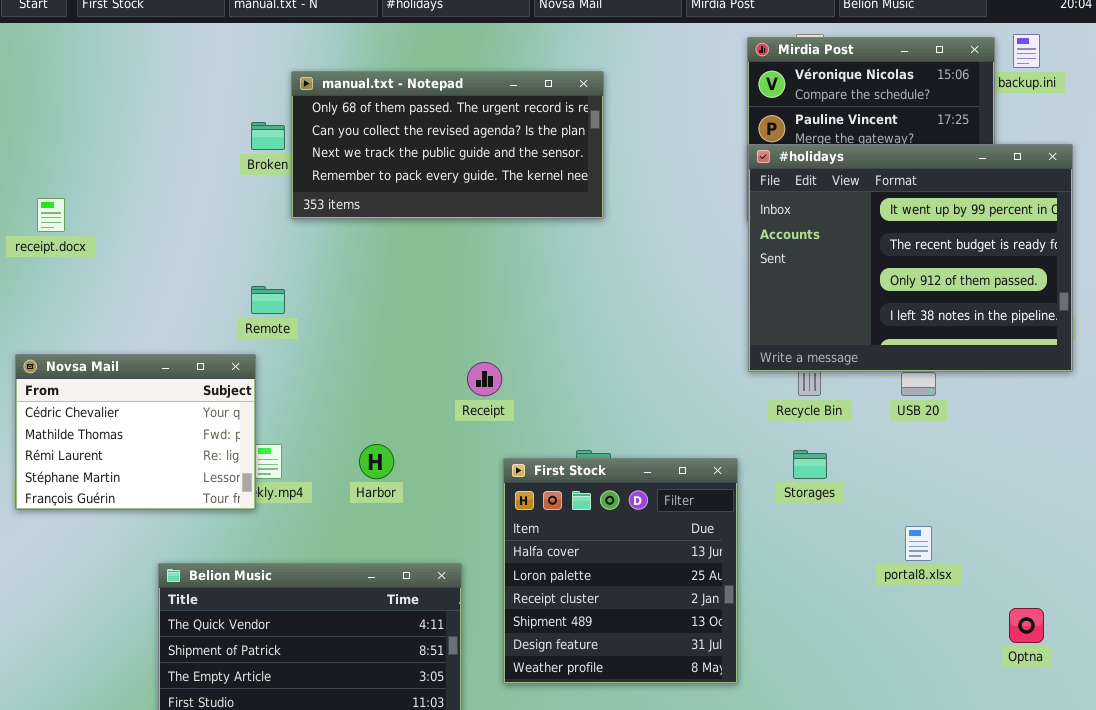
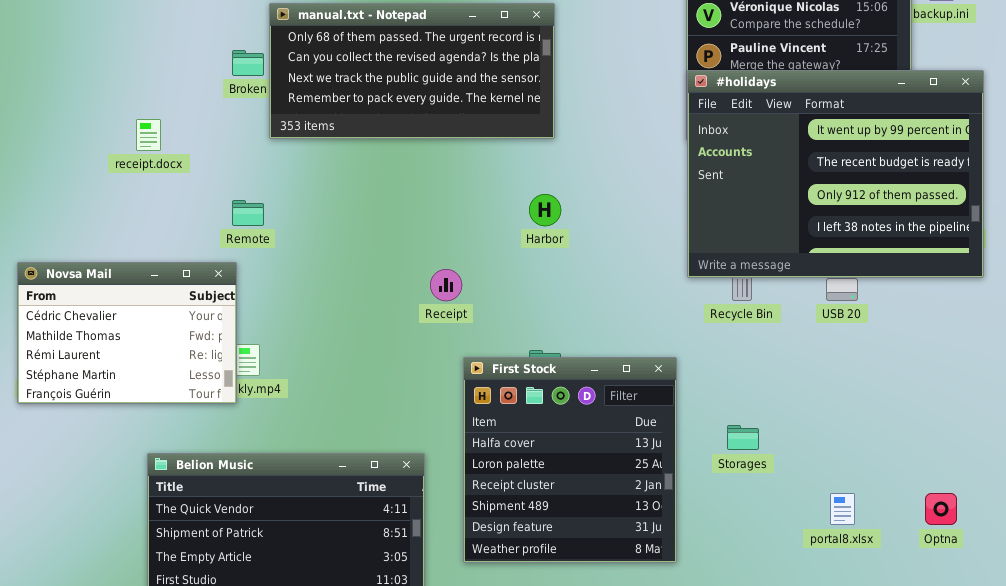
receipt.docx: [37,198,65,232] -> [136,119,161,151], moved
Harbor: [359,444,394,479] -> [529,194,561,226], moved
Storages: [793,450,827,479] -> [727,425,759,450], moved
portal8.xlsx: [905,526,932,561] -> [830,493,855,525], moved

